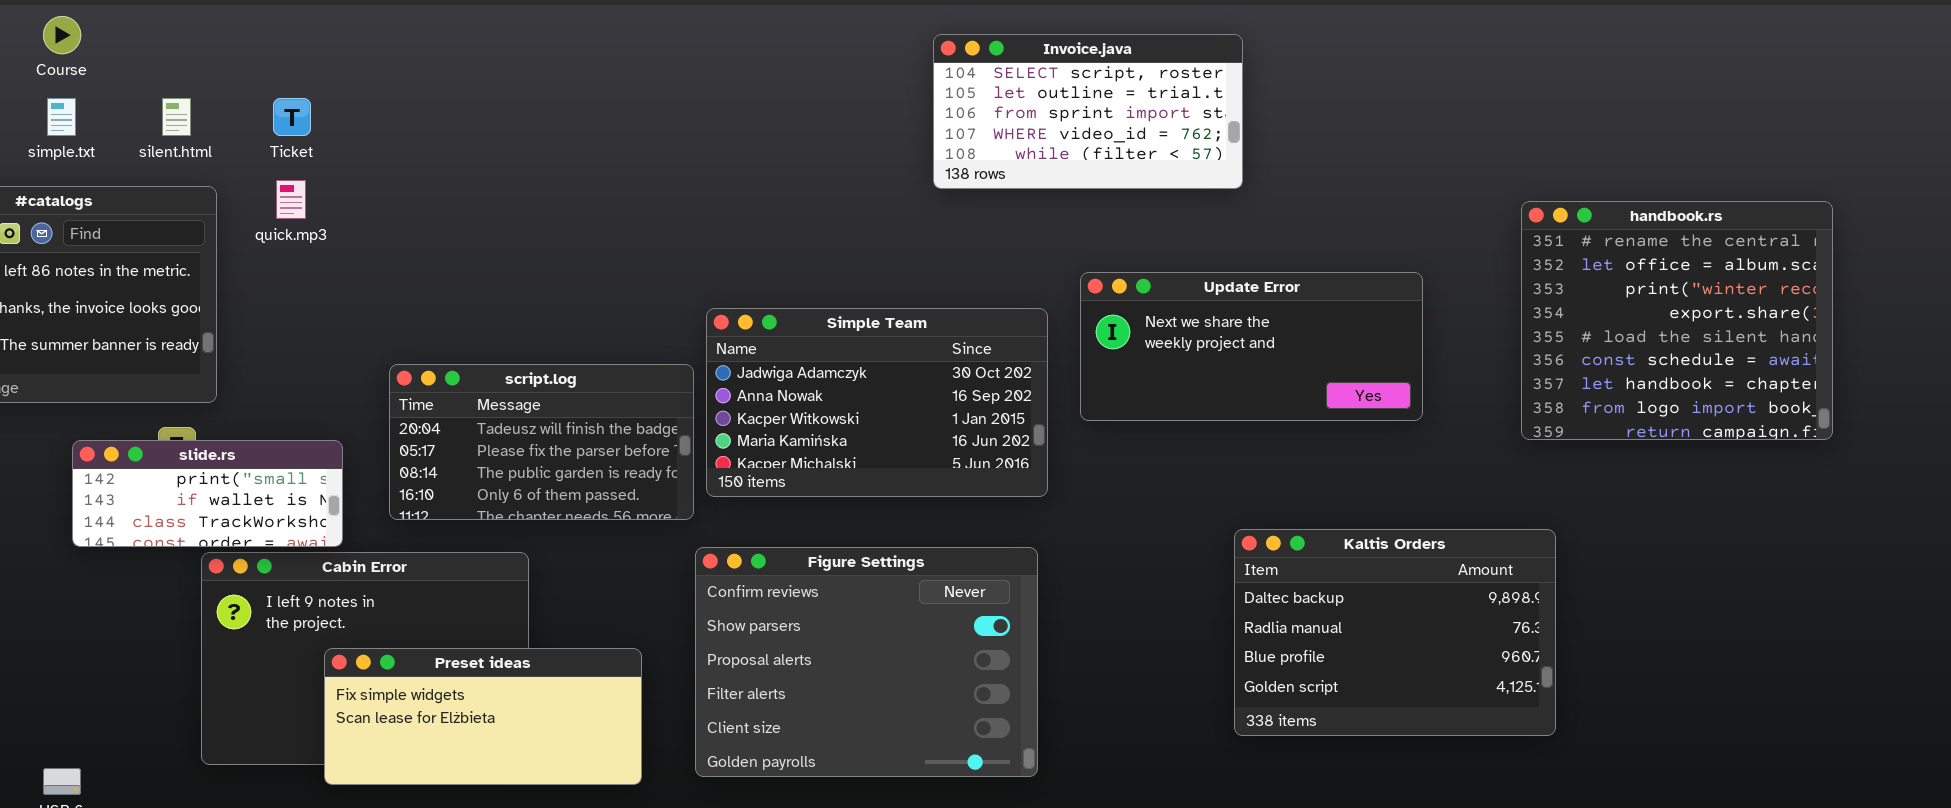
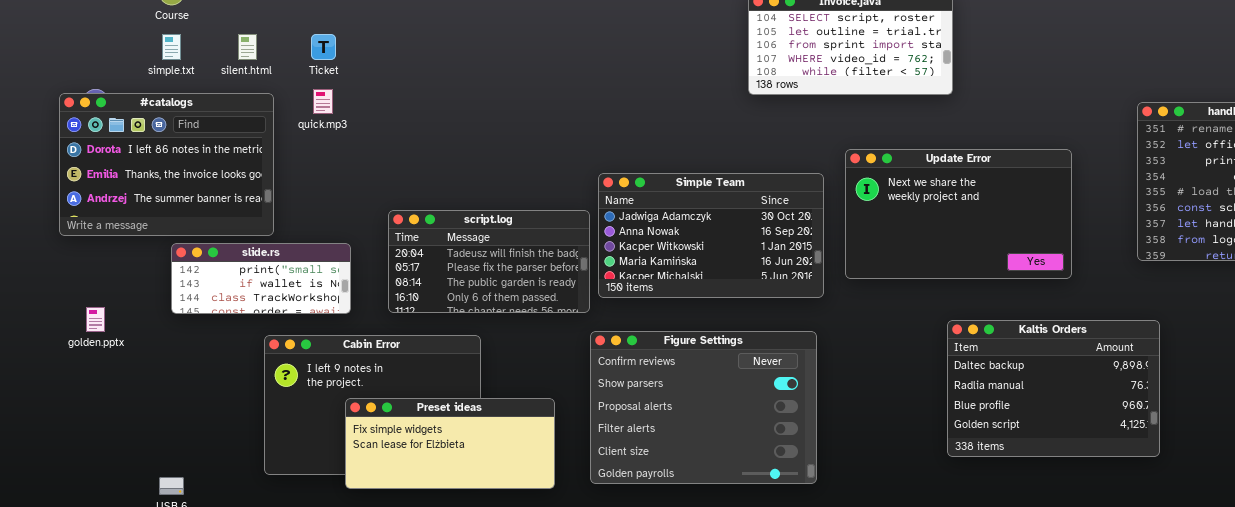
Update Error: [1080,272,1423,421] -> [845,149,1072,279], resized
slide.rs: [72,440,343,547] -> [171,243,351,314], moved

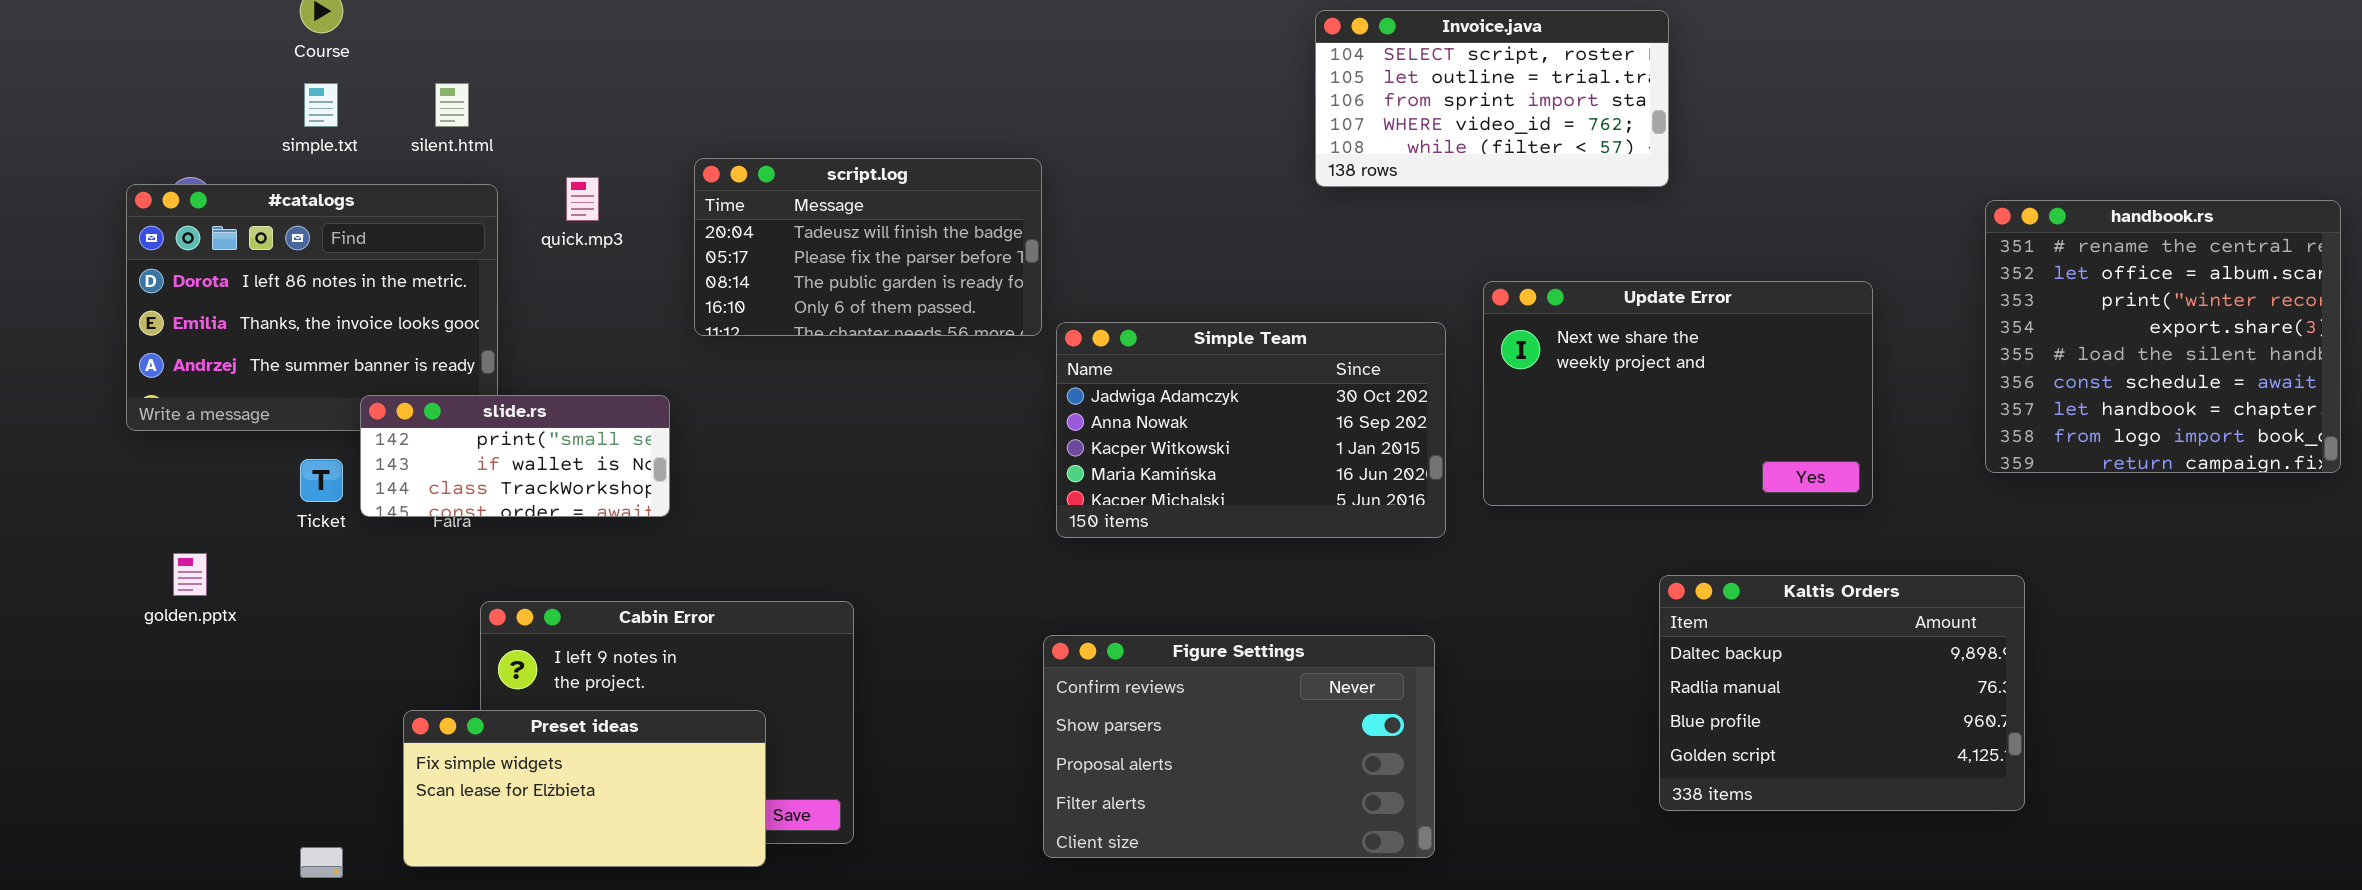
Ticket: [311,34,336,60] -> [300,459,343,502], moved
script.log: [388,210,590,313] -> [694,158,1042,336], moved
slide.rs: [171,243,351,314] -> [360,395,670,517], moved
Figure Settings: [590,331,817,484] -> [1043,635,1435,858], resized
Preset ideas: [345,398,555,489] -> [403,710,766,867], moved

